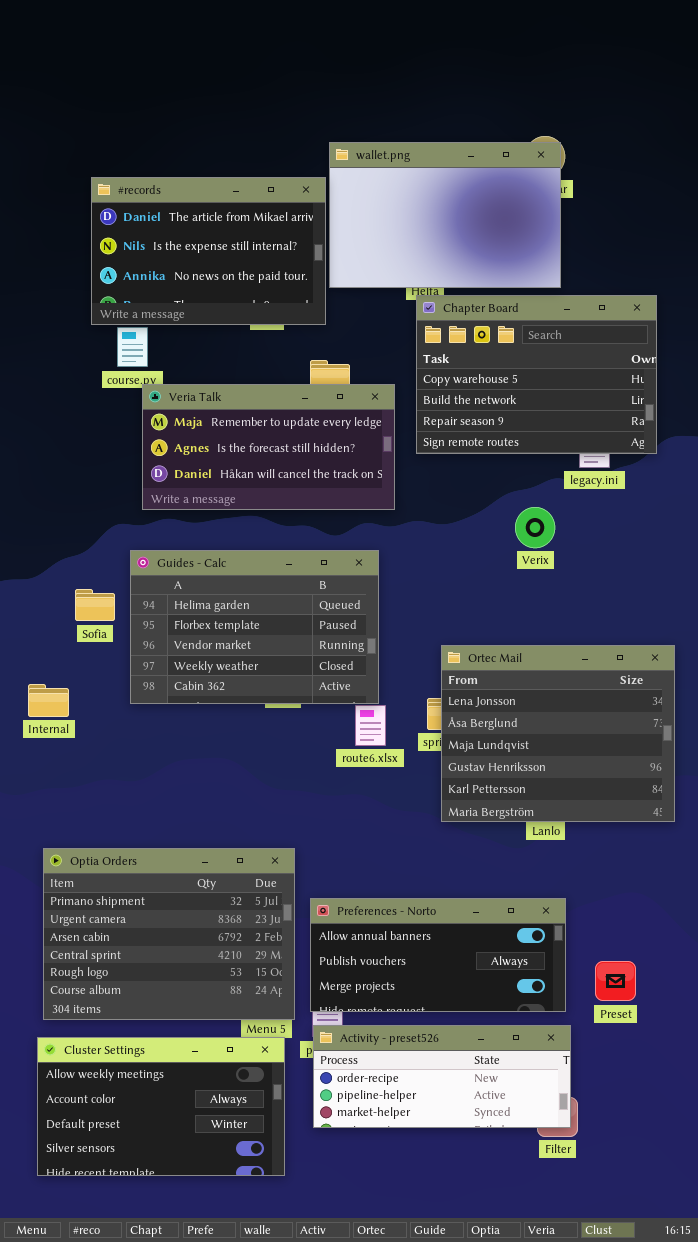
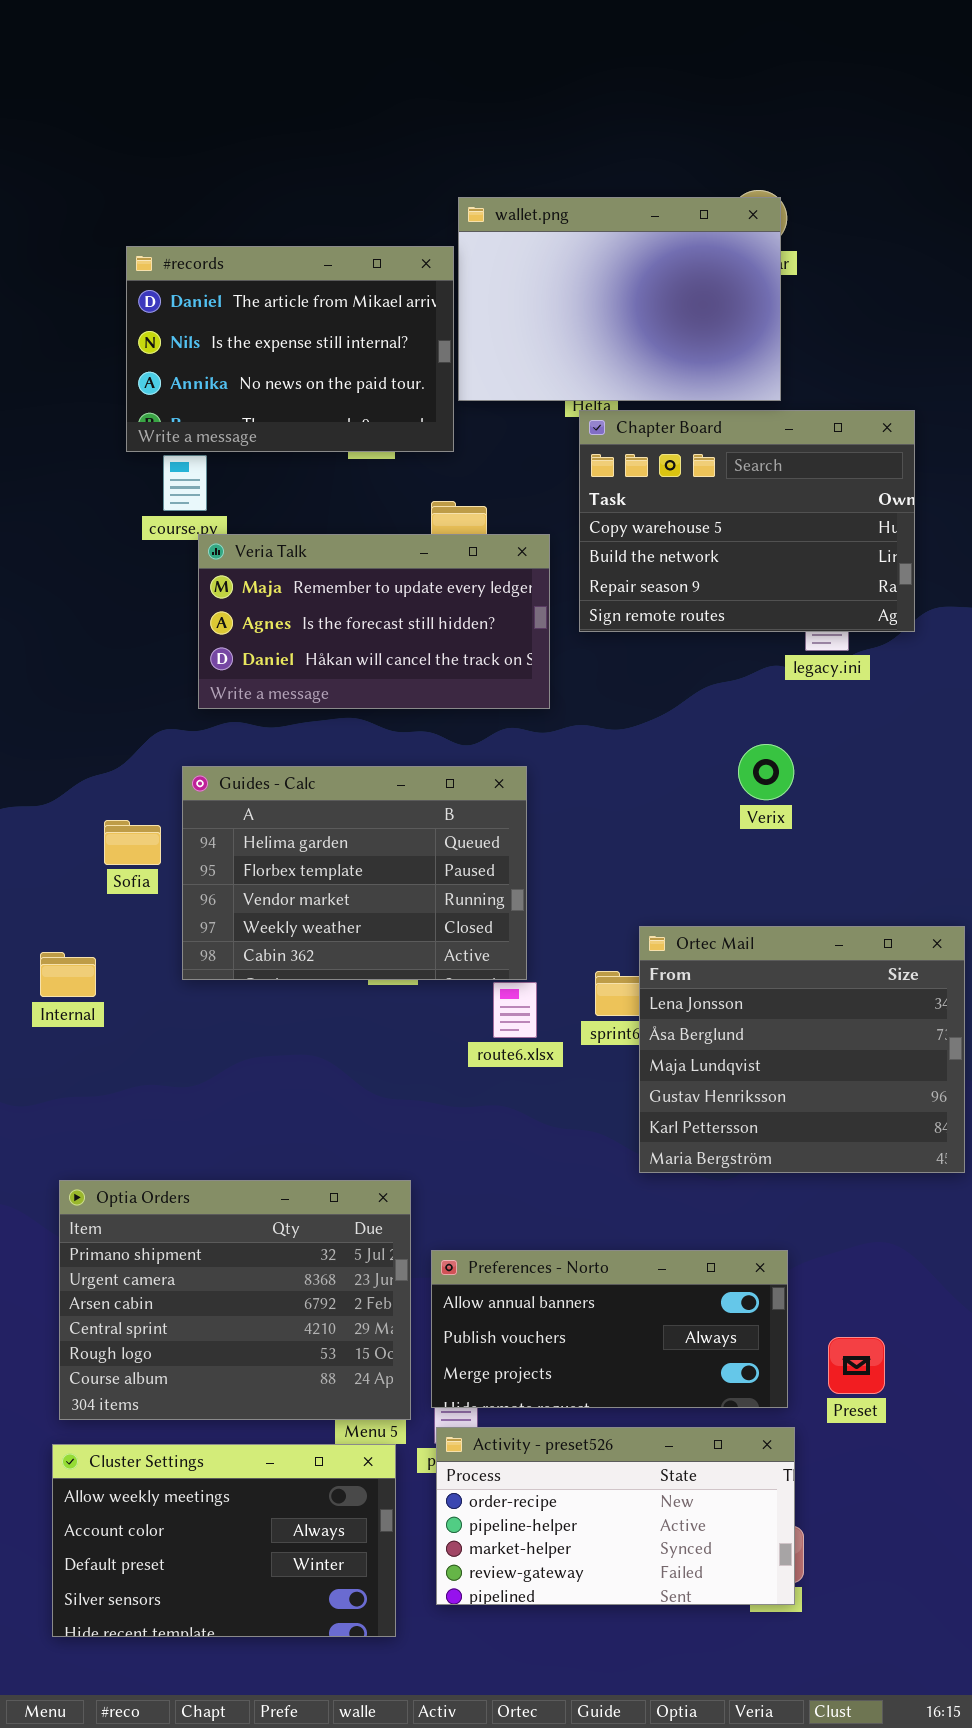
Verix: [515,507,555,548] -> [738,744,794,800], moved
Ortec Mail: [441,645,675,822] -> [639,926,965,1173], moved
Activity - preset526: [313,1025,571,1128] -> [436,1427,795,1605], resized

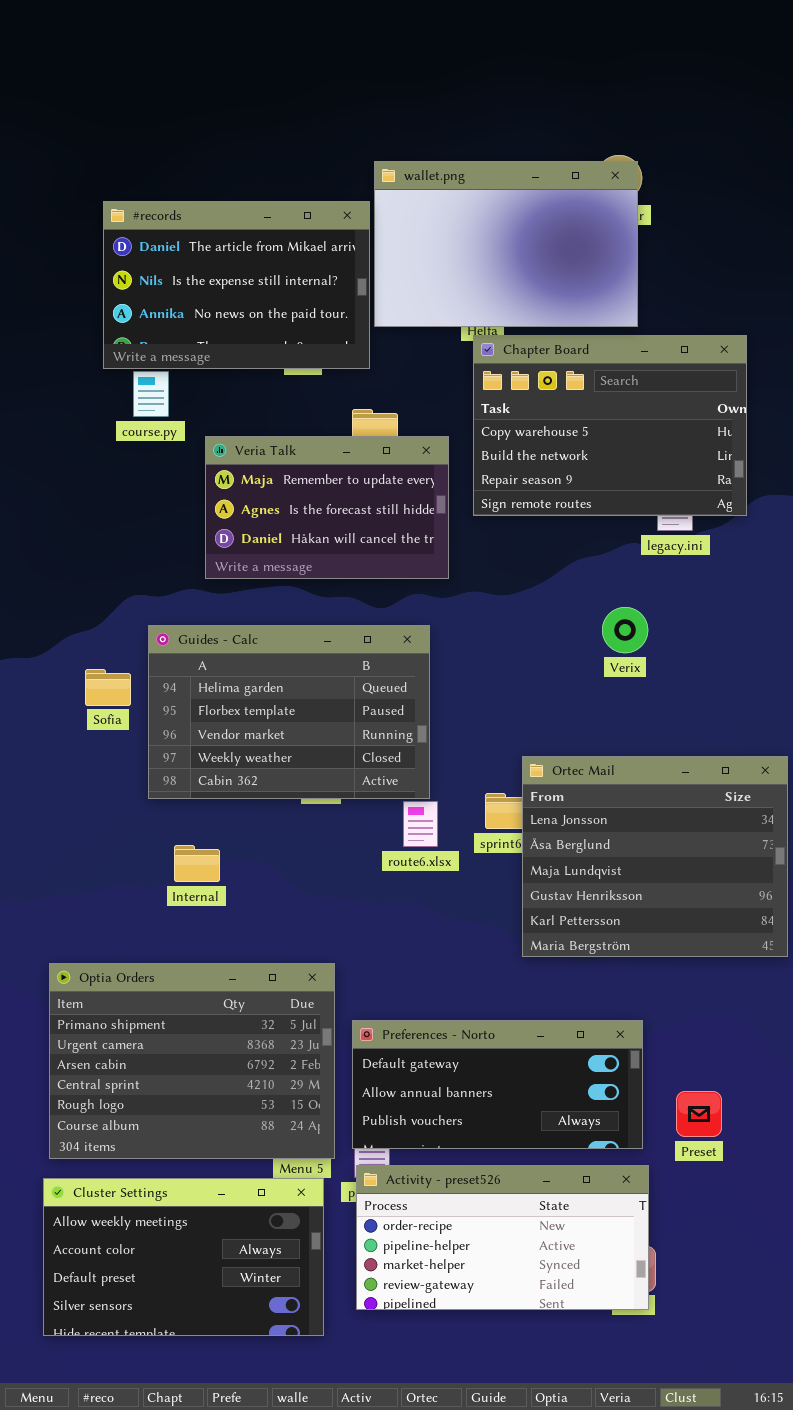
Veria Talk: [198,534,550,709] -> [205,436,449,579], resized
Internal: [40,952,96,997] -> [174,845,220,882], moved
Preferences - Norto: [431,1250,788,1408] -> [352,1020,643,1149], scrolled up 1 row

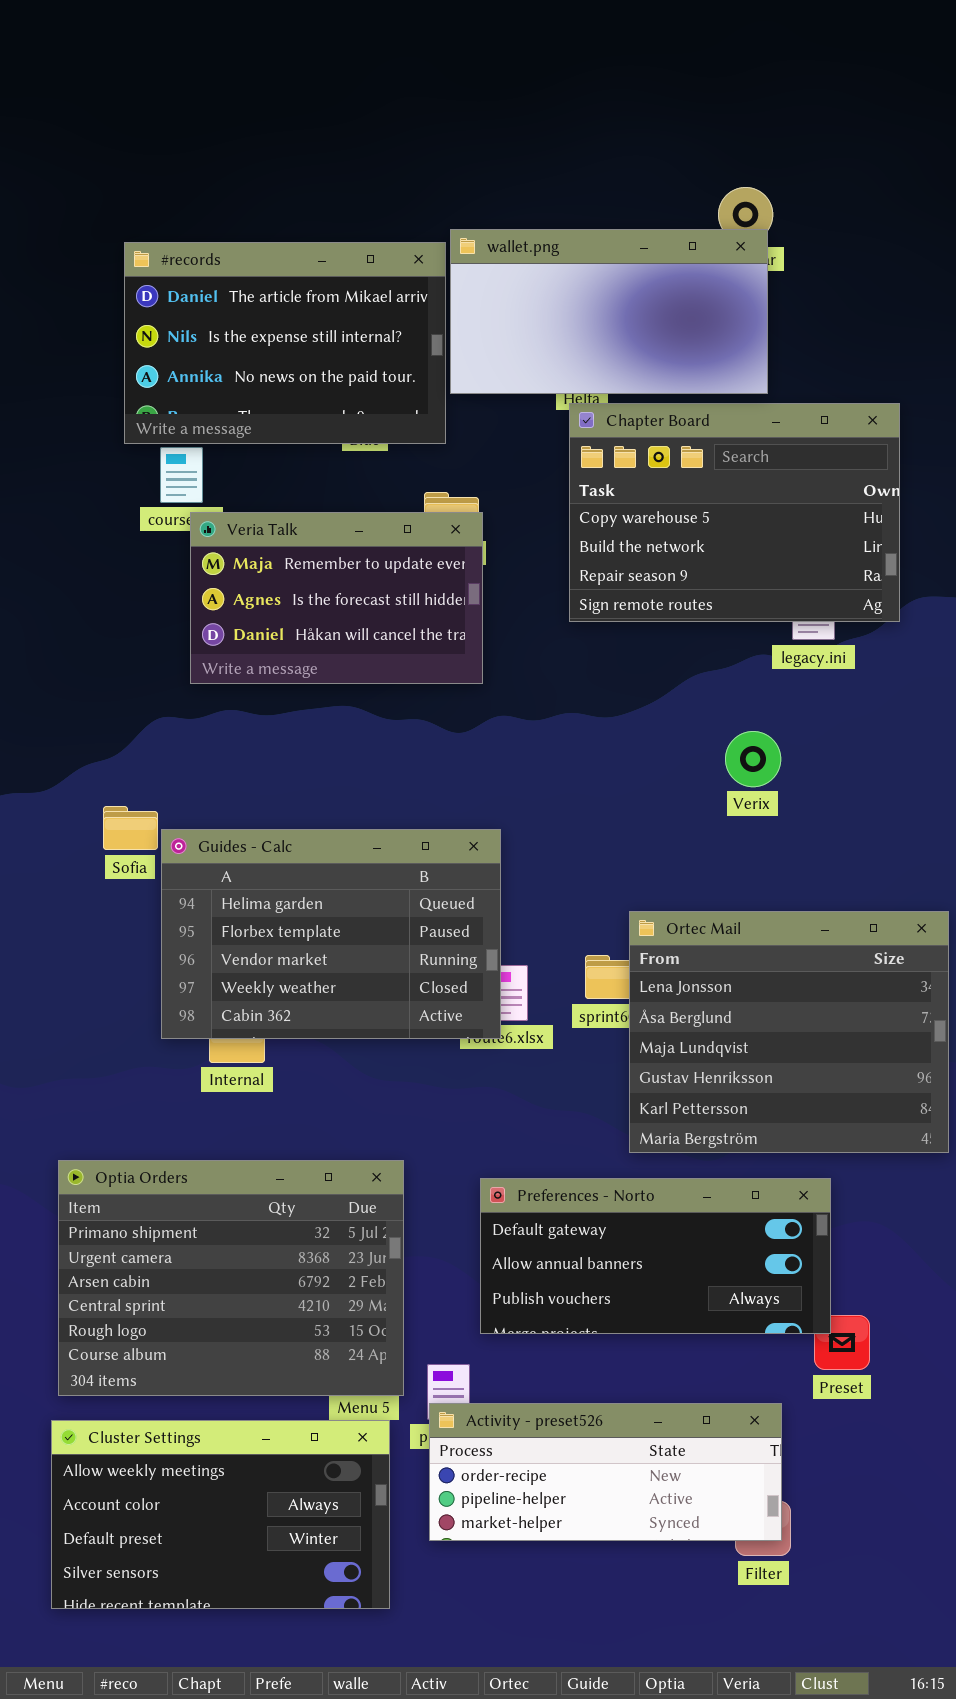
wallet.png: [374,161,638,327] -> [450,229,768,394], resized
Veria Talk: [205,436,449,579] -> [190,512,483,684], moved
Guides - Calc: [148,625,430,799] -> [161,829,501,1039], moved
Preferences - Norto: [352,1020,643,1149] -> [480,1178,831,1334], moved
Activity - preset526: [356,1165,649,1310] -> [429,1403,782,1541], resized

